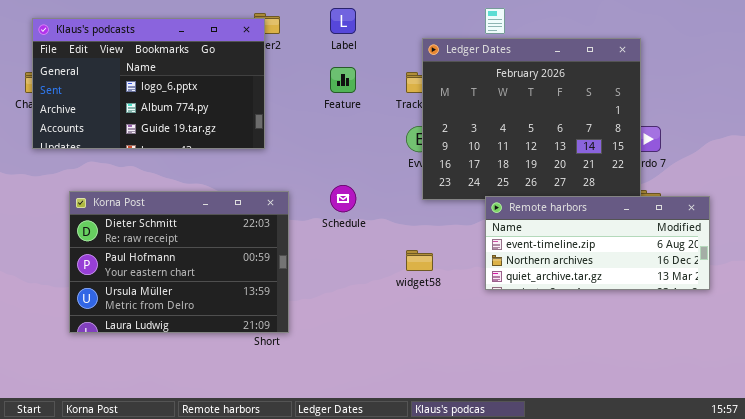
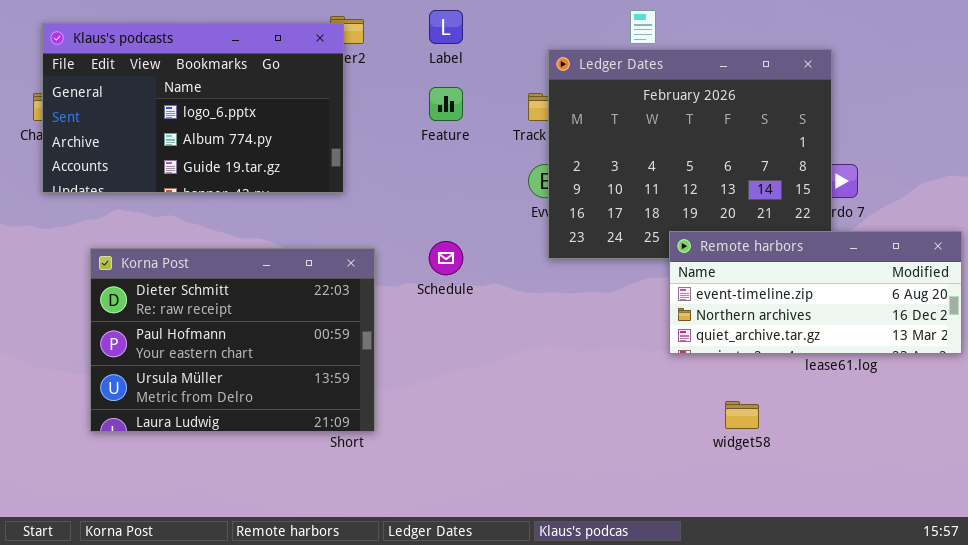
Remote harbors: [485,196,710,290] -> [669,231,962,354], moved
widget58: [406,250,433,271] -> [725,401,759,429], moved

